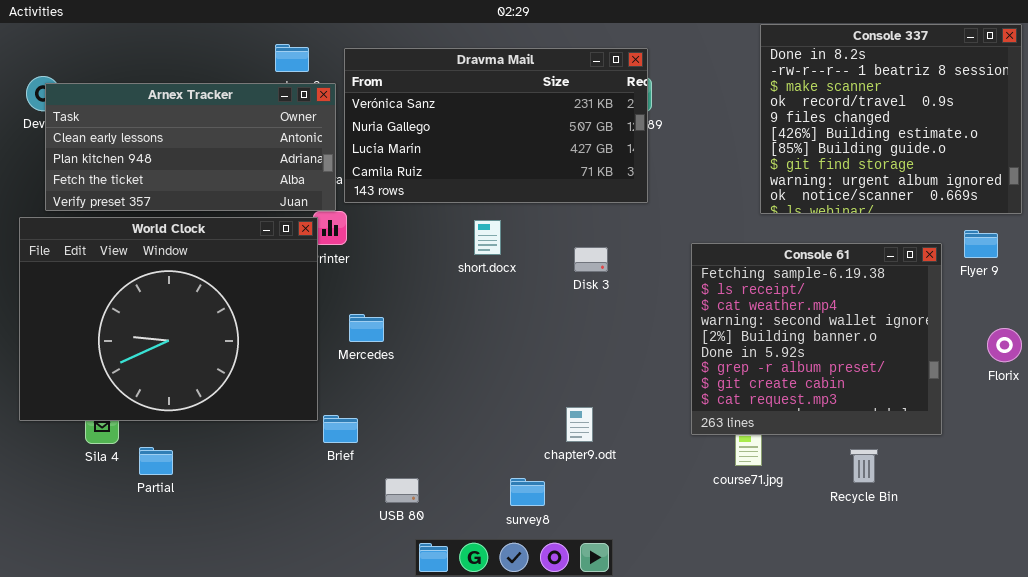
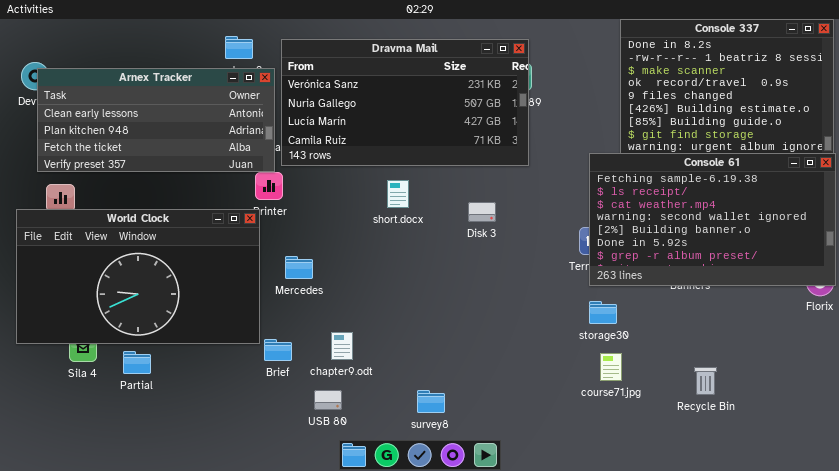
World Clock: [19,217,318,421] -> [16,209,260,344], resized
Console 61: [691,243,942,435] -> [589,153,836,286], moved, resized
chapter9.odt: [566,407,593,442] -> [331,332,353,360], moved
Partial: [139,447,173,475] -> [123,351,151,374], moved

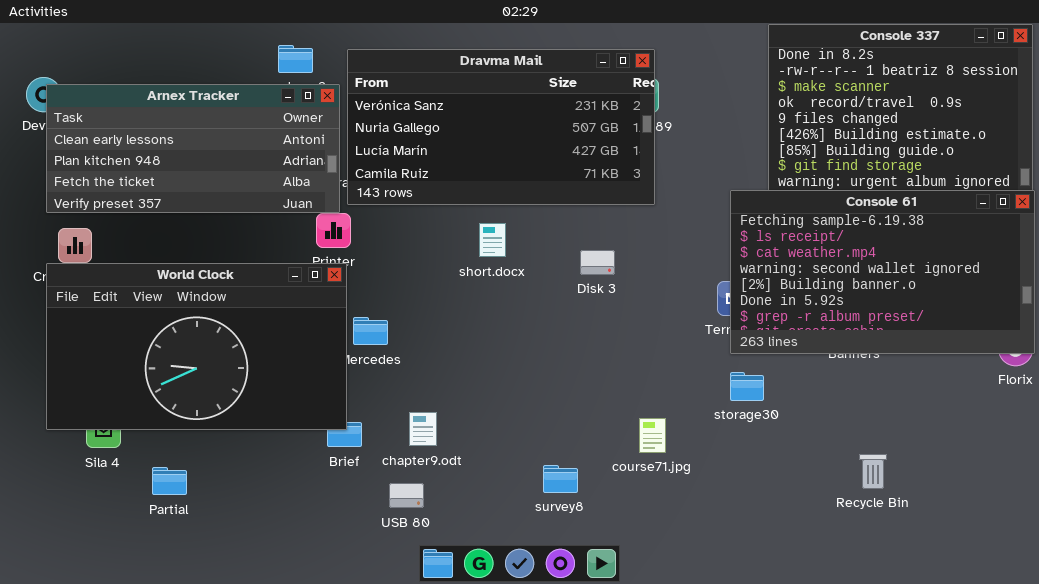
World Clock: [16,209,260,344] -> [46,263,347,430], moved
Partial: [123,351,151,374] -> [152,467,187,495], moved
course71.jpg: [600,353,622,381] -> [639,418,666,453], moved
survey8: [417,390,445,413] -> [543,465,578,493], moved

